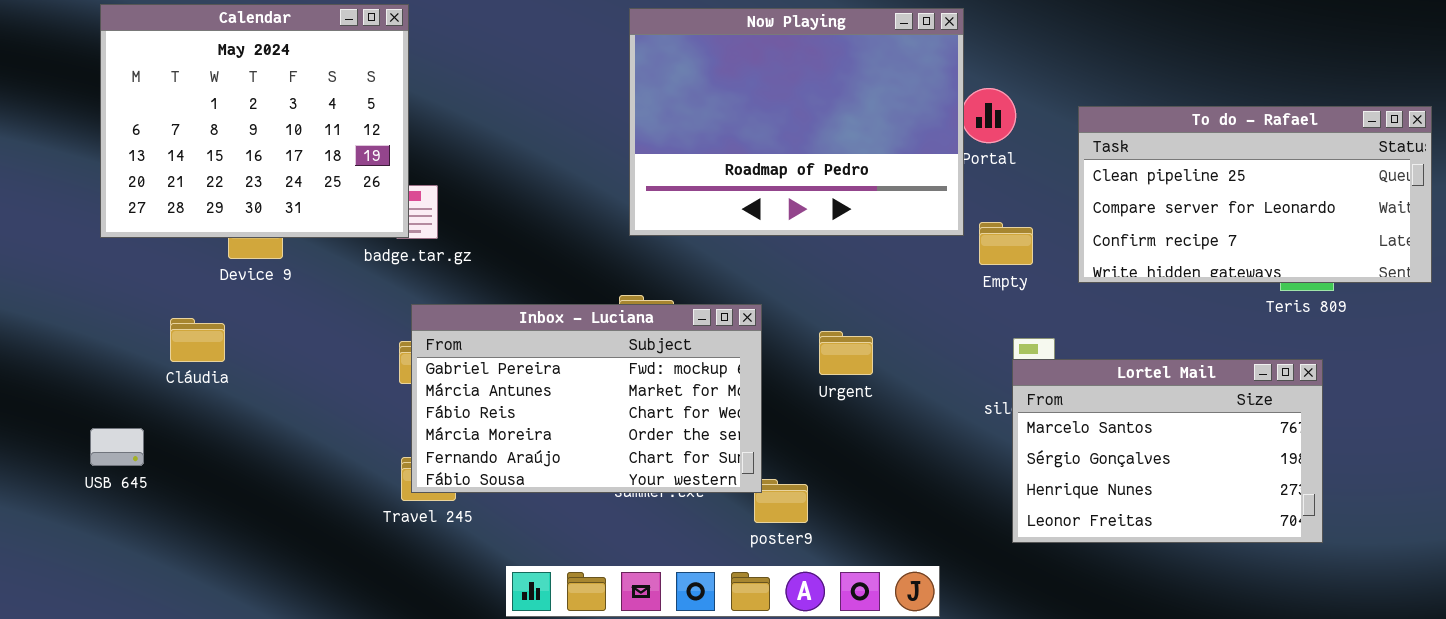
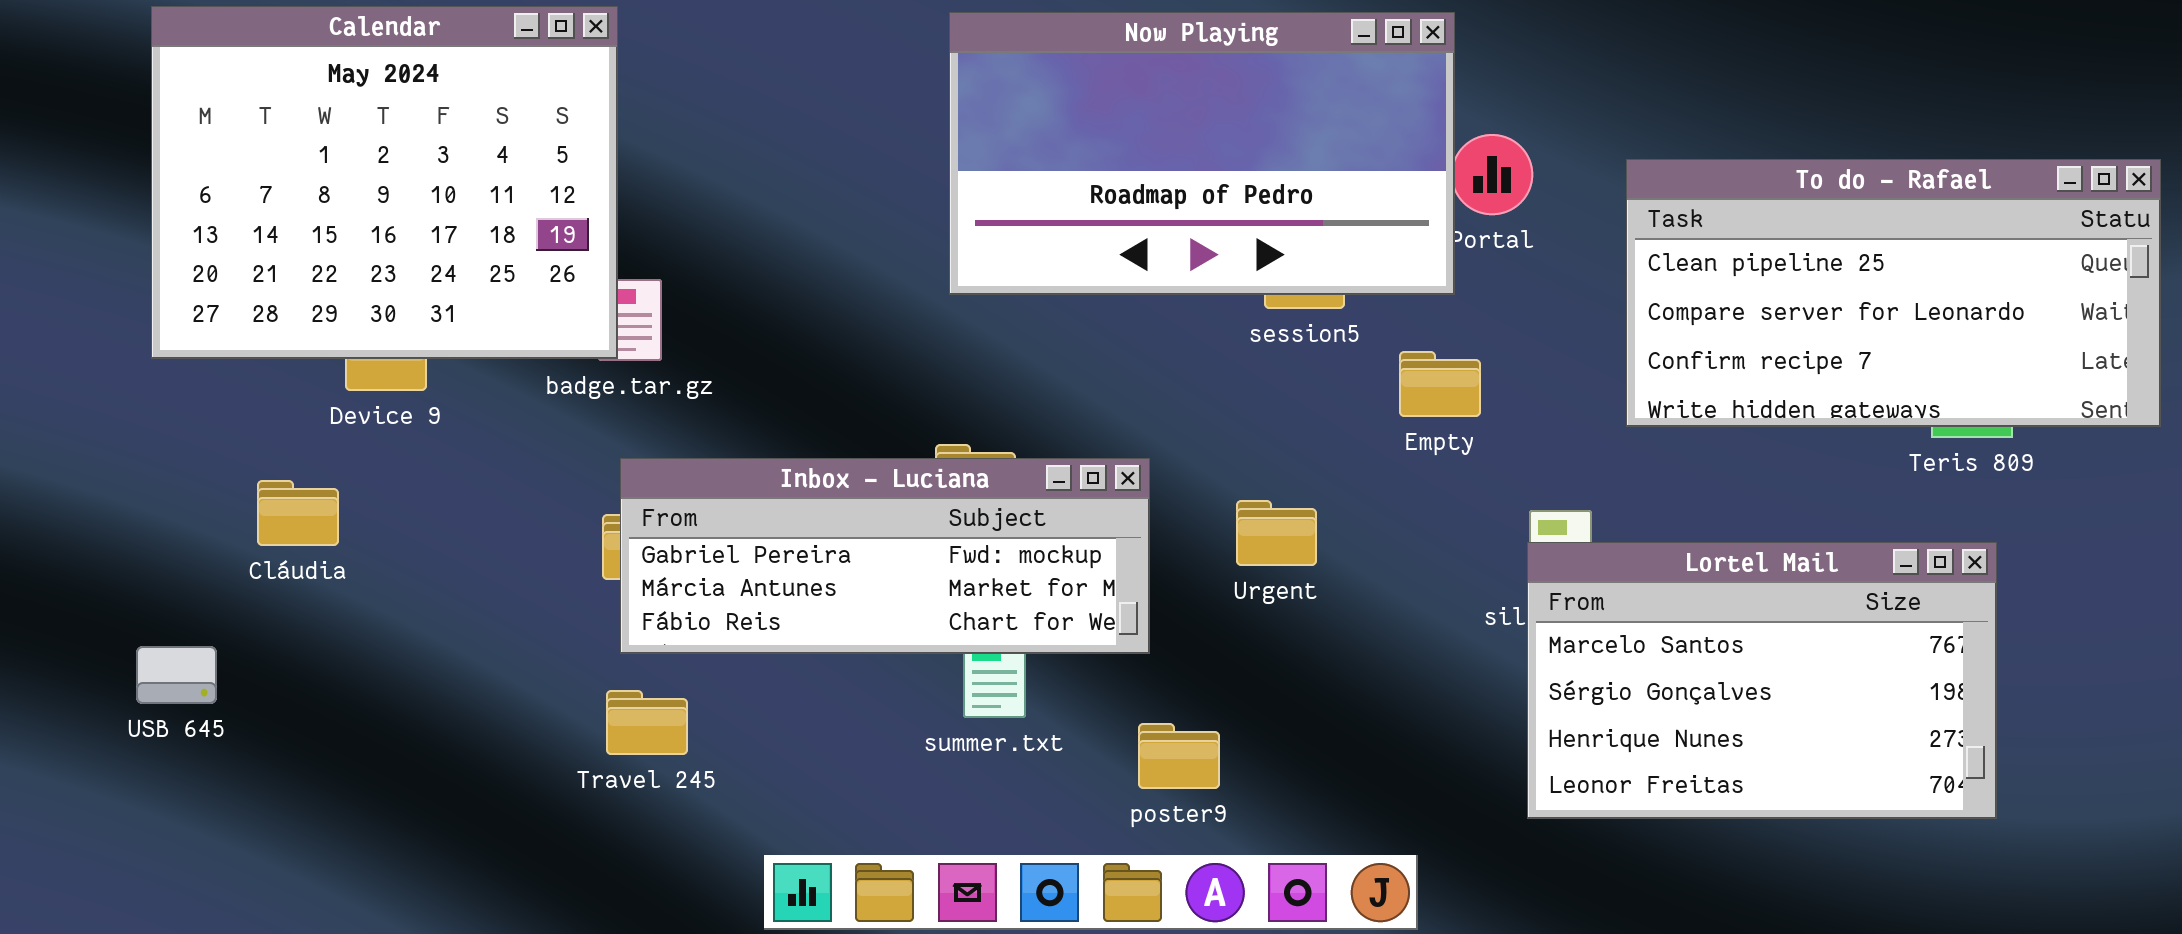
Now Playing: [629,8,964,236] -> [949,12,1455,295], resized
Empty: [979,222,1033,265] -> [1399,351,1481,417], moved
Inbox - Luciana: [411,304,762,493] -> [620,458,1150,654], resized

